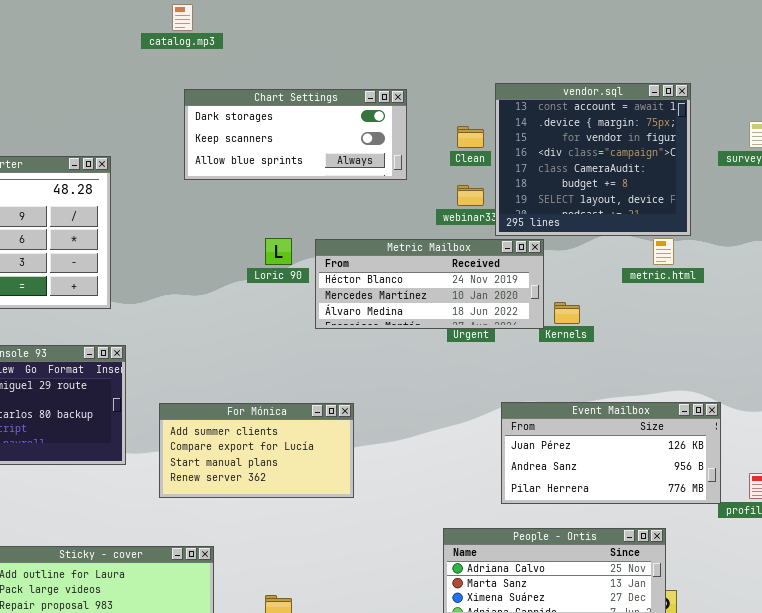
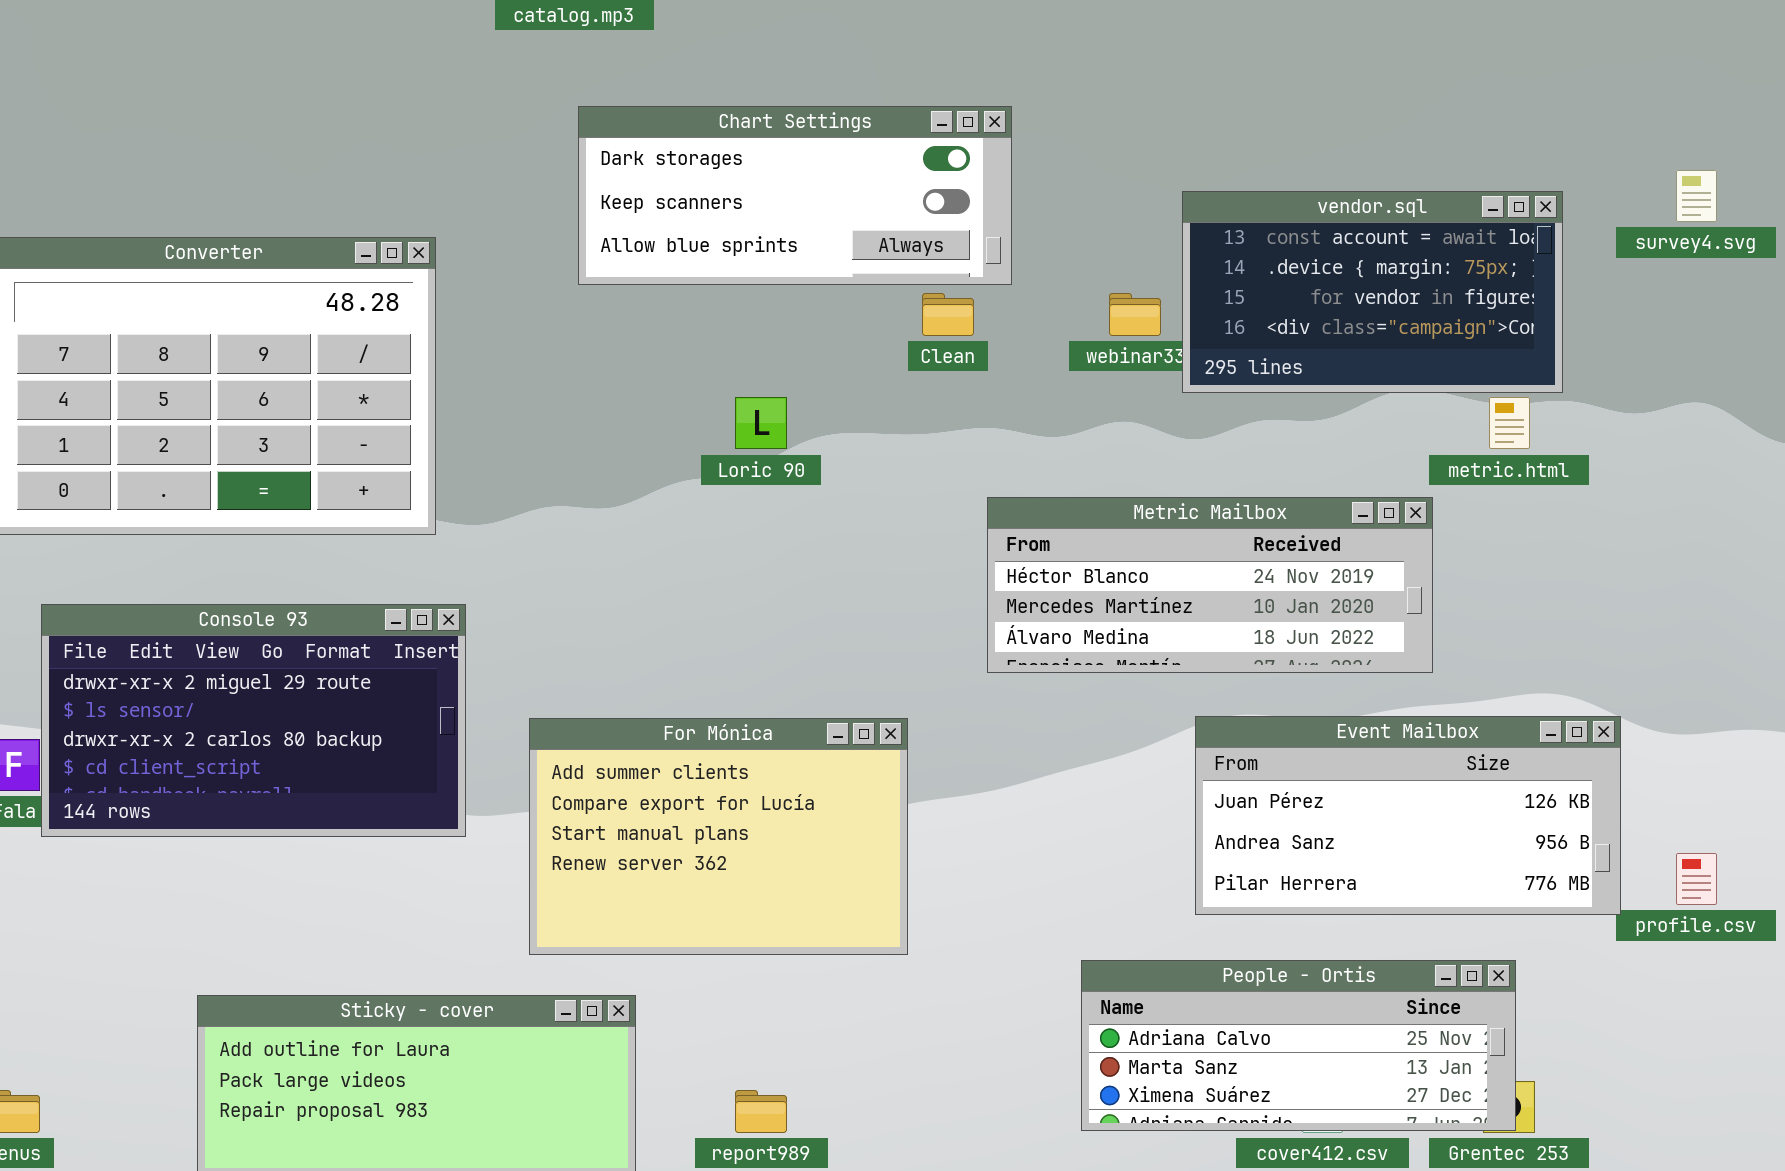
vendor.sql: [495,83,691,236] -> [1182,191,1563,393], resized
Clean: [457,126,484,148] -> [922,293,974,336], moved
Metric Mailbox: [315,239,544,329] -> [987,497,1433,673], moved
For Mónica: [159,403,354,498] -> [529,718,908,955], resized

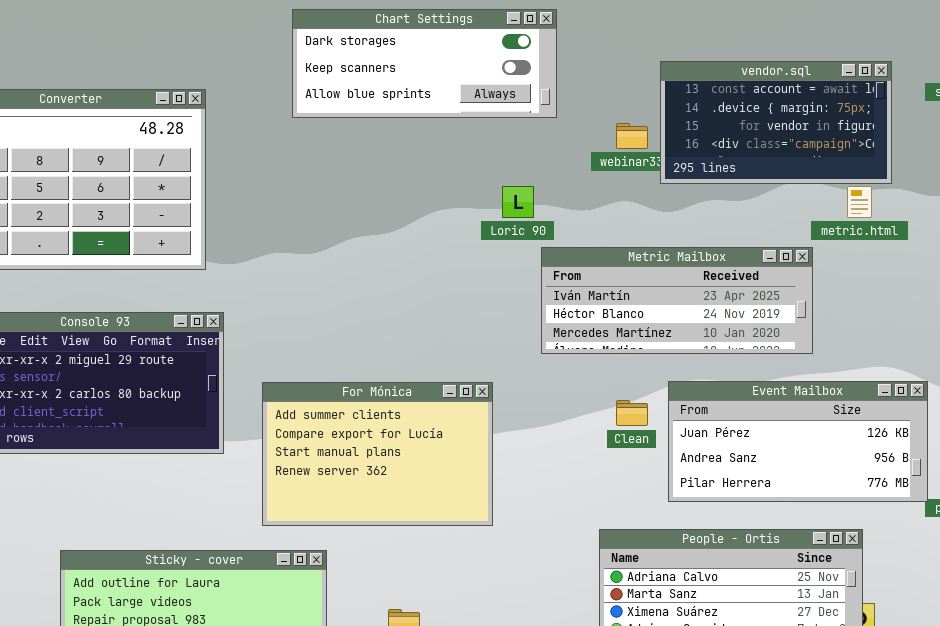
Clean: [922,293,974,336] -> [616,400,648,426], moved
Loric 90: [735,397,787,449] -> [502,186,534,218], moved
Metric Mailbox: [987,497,1433,673] -> [541,247,813,354], scrolled up 1 row

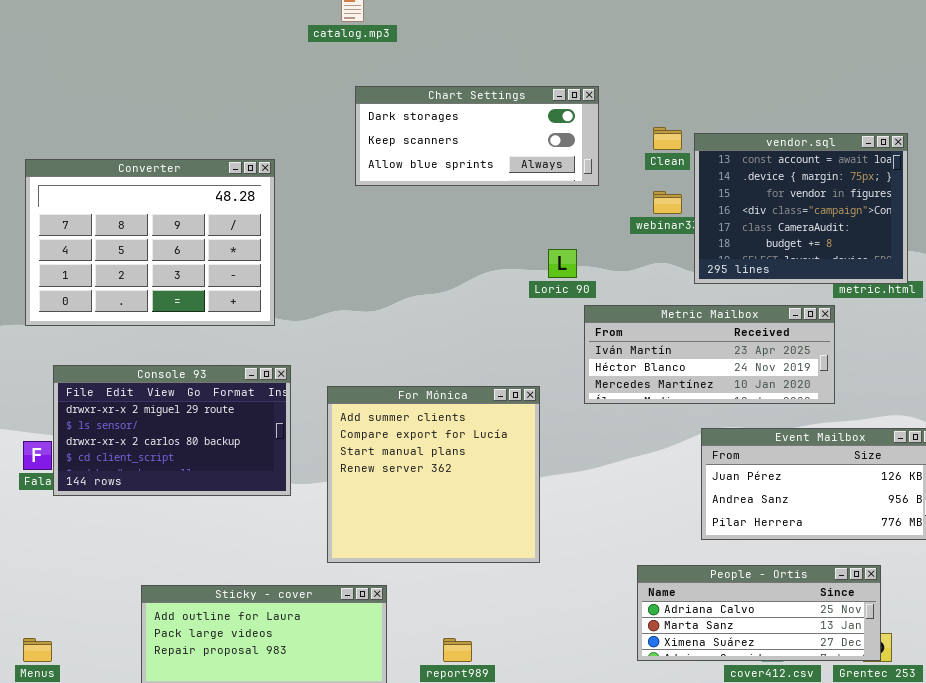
vendor.sql: [660,61,892,184] -> [694,133,908,284], resized
For Mónica: [262,382,493,526] -> [327,386,540,563], resized
Clean: [616,400,648,426] -> [653,127,682,150], moved

